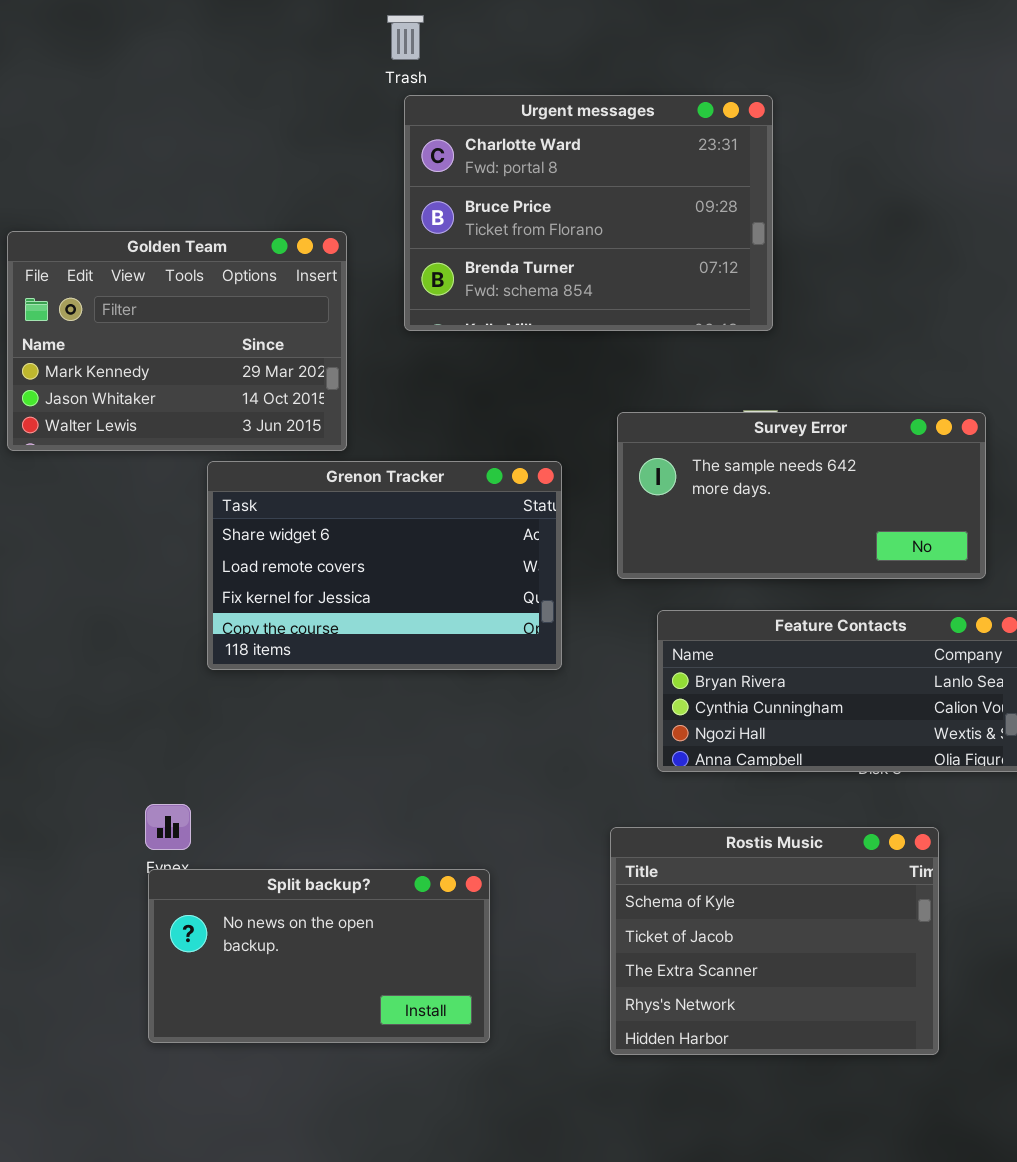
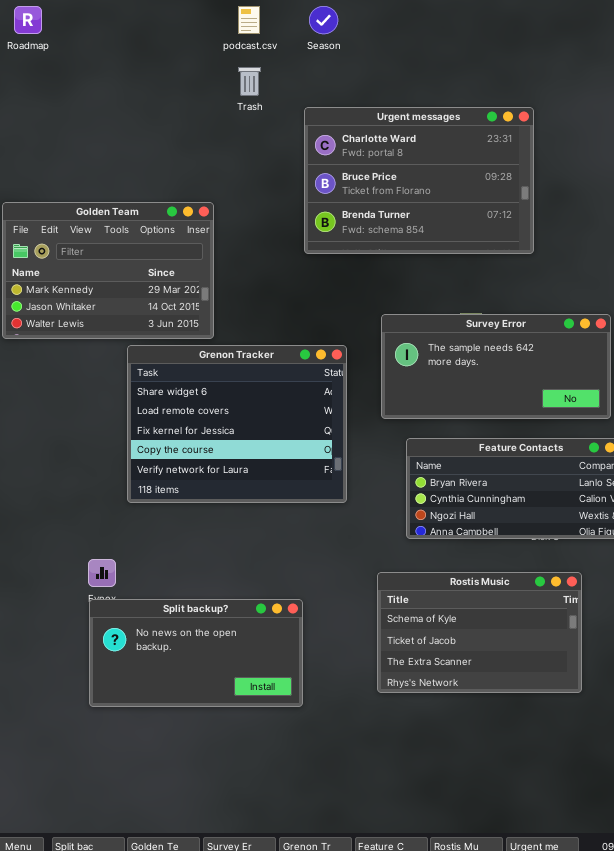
Urgent messages: [404,95,773,331] -> [304,107,534,254], moved
Grenon Tracker: [207,461,562,670] -> [127,345,347,503], resized
Rostis Music: [610,827,939,1055] -> [377,572,582,693], resized

